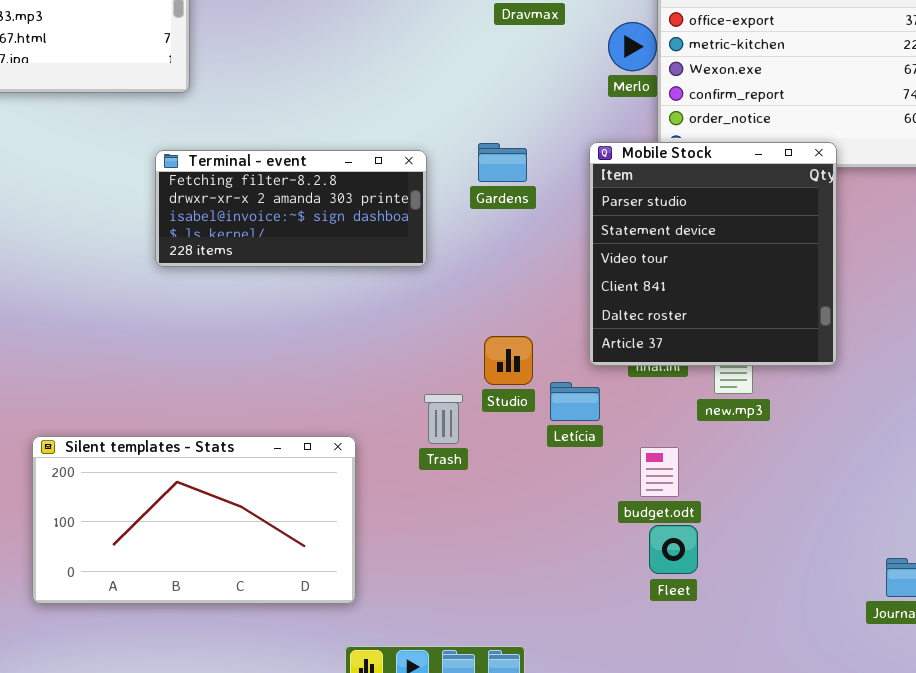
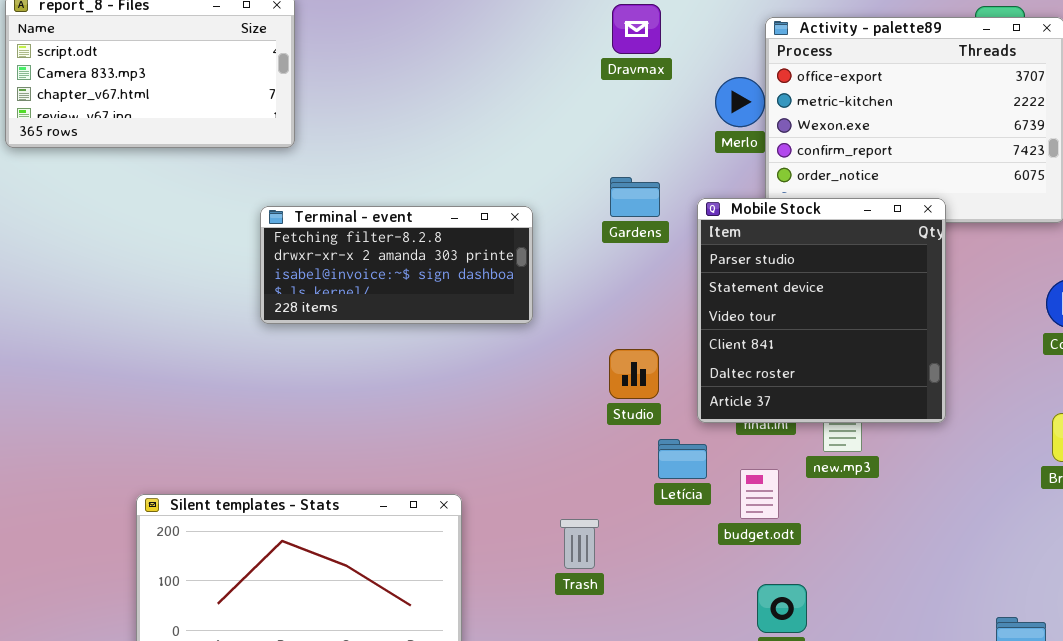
Gardens: [478,143,527,182] -> [610,177,660,217], moved
Studio: [484,336,533,385] -> [609,349,659,399], moved
Trash: [424,394,463,444] -> [560,519,599,569], moved
budget.odt: [640,447,679,497] -> [740,469,779,519], moved

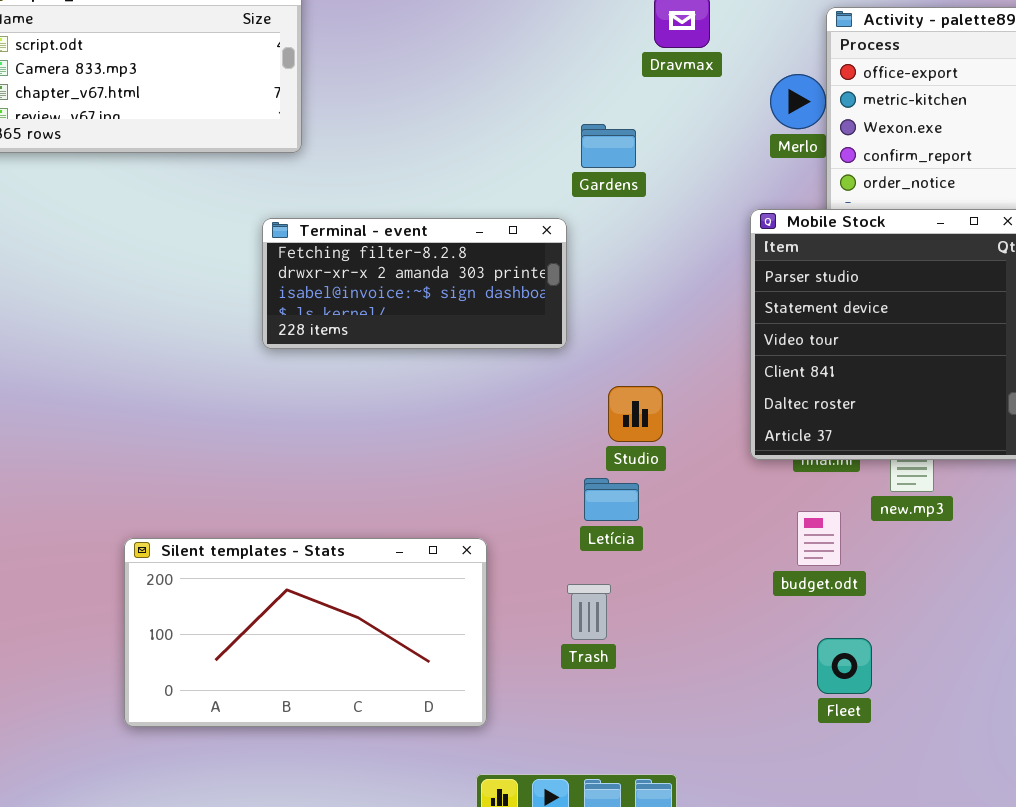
Gardens: [610,177,660,217] -> [581,124,636,168], moved
Studio: [609,349,659,399] -> [608,386,663,442], moved
Letícia: [658,439,707,479] -> [584,478,639,521], moved
Trash: [560,519,599,569] -> [567,584,611,640], moved

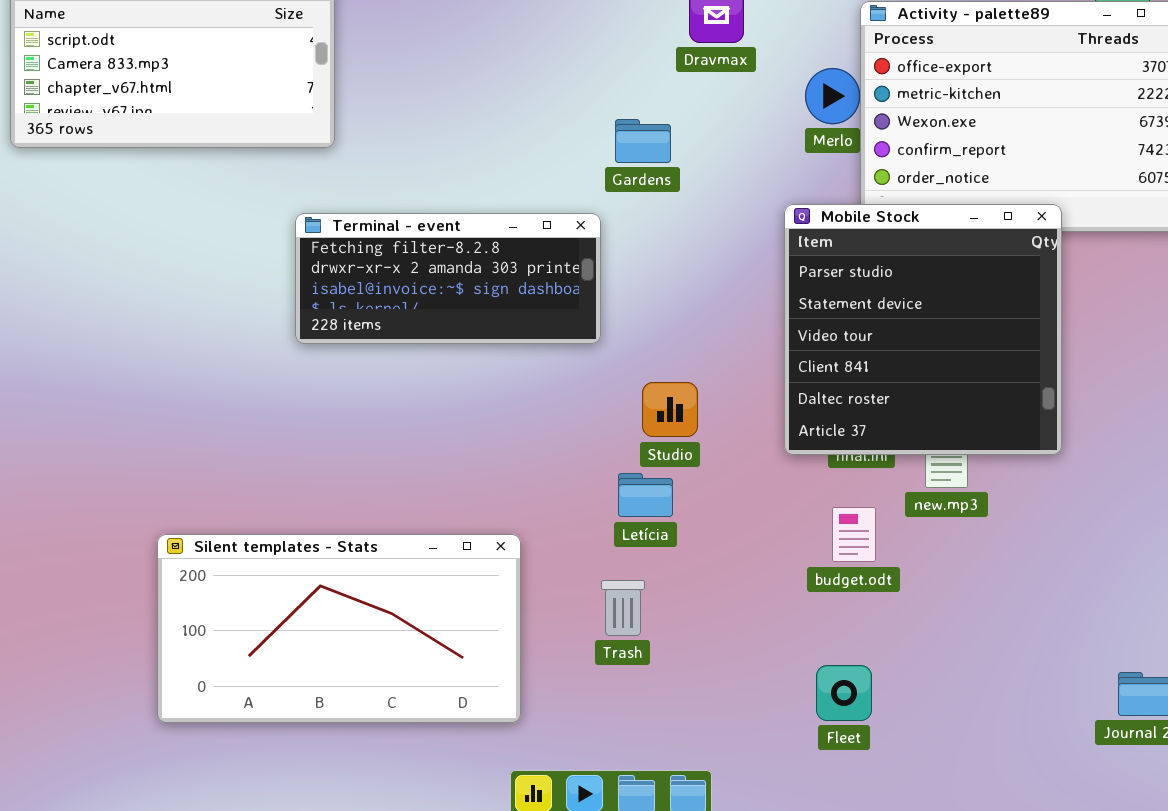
Fleet: [817,638,872,694] -> [816,665,872,721], moved

